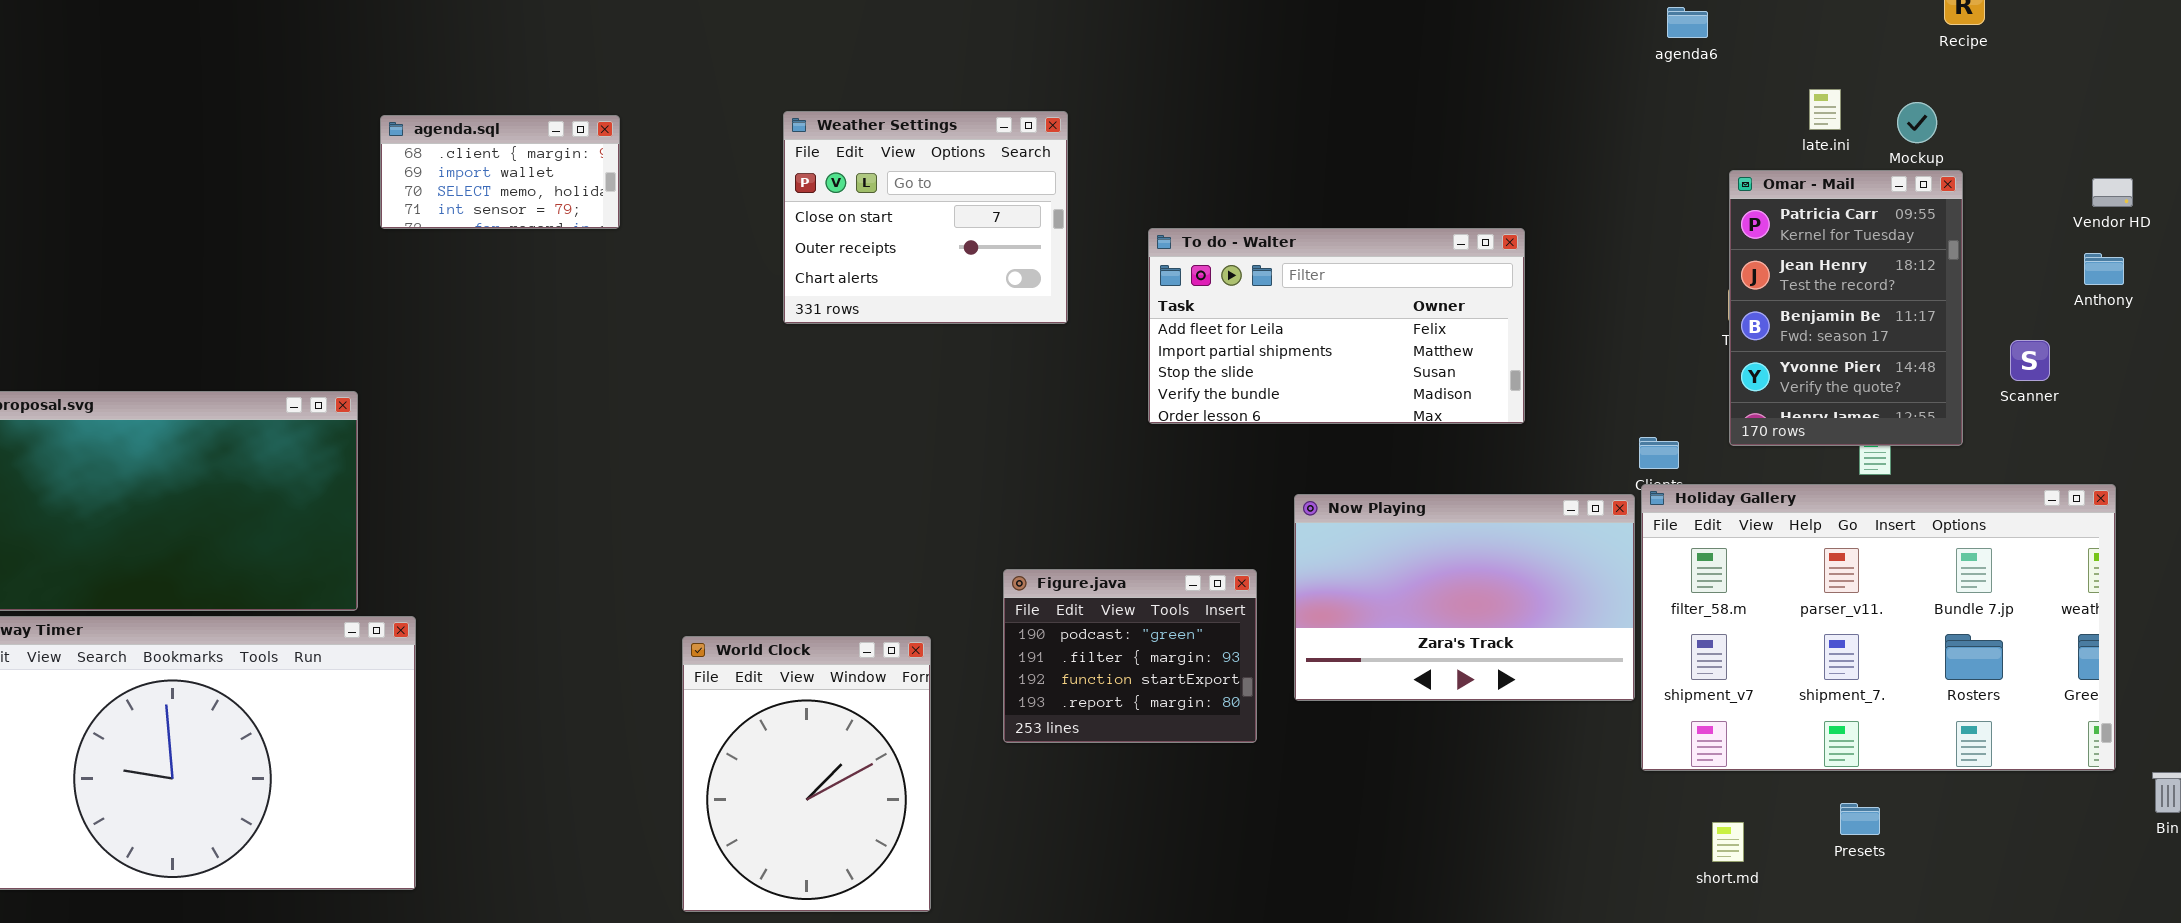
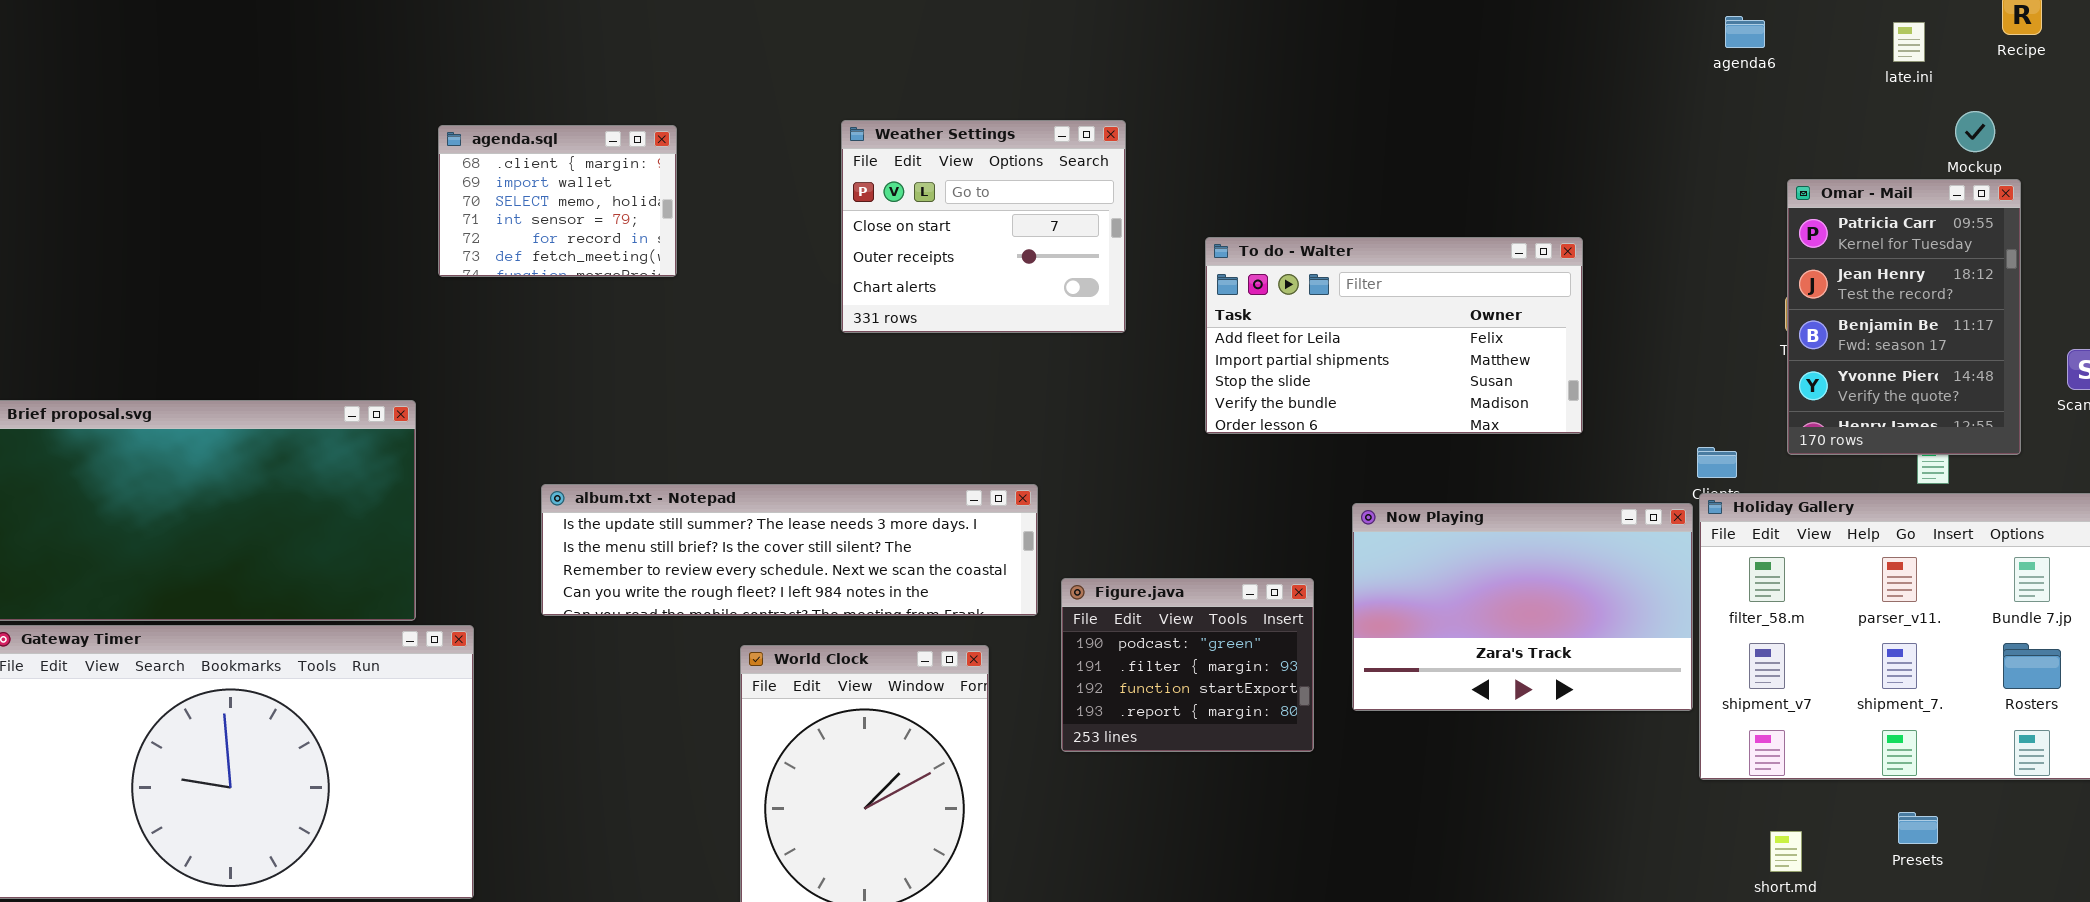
late.ini: [1809,89,1841,130] -> [1893,22,1925,62], moved
agenda.sql: [380,115,620,229] -> [438,125,677,277], resized
album.txt - Notepad: none -> [541,484,1038,616], opened

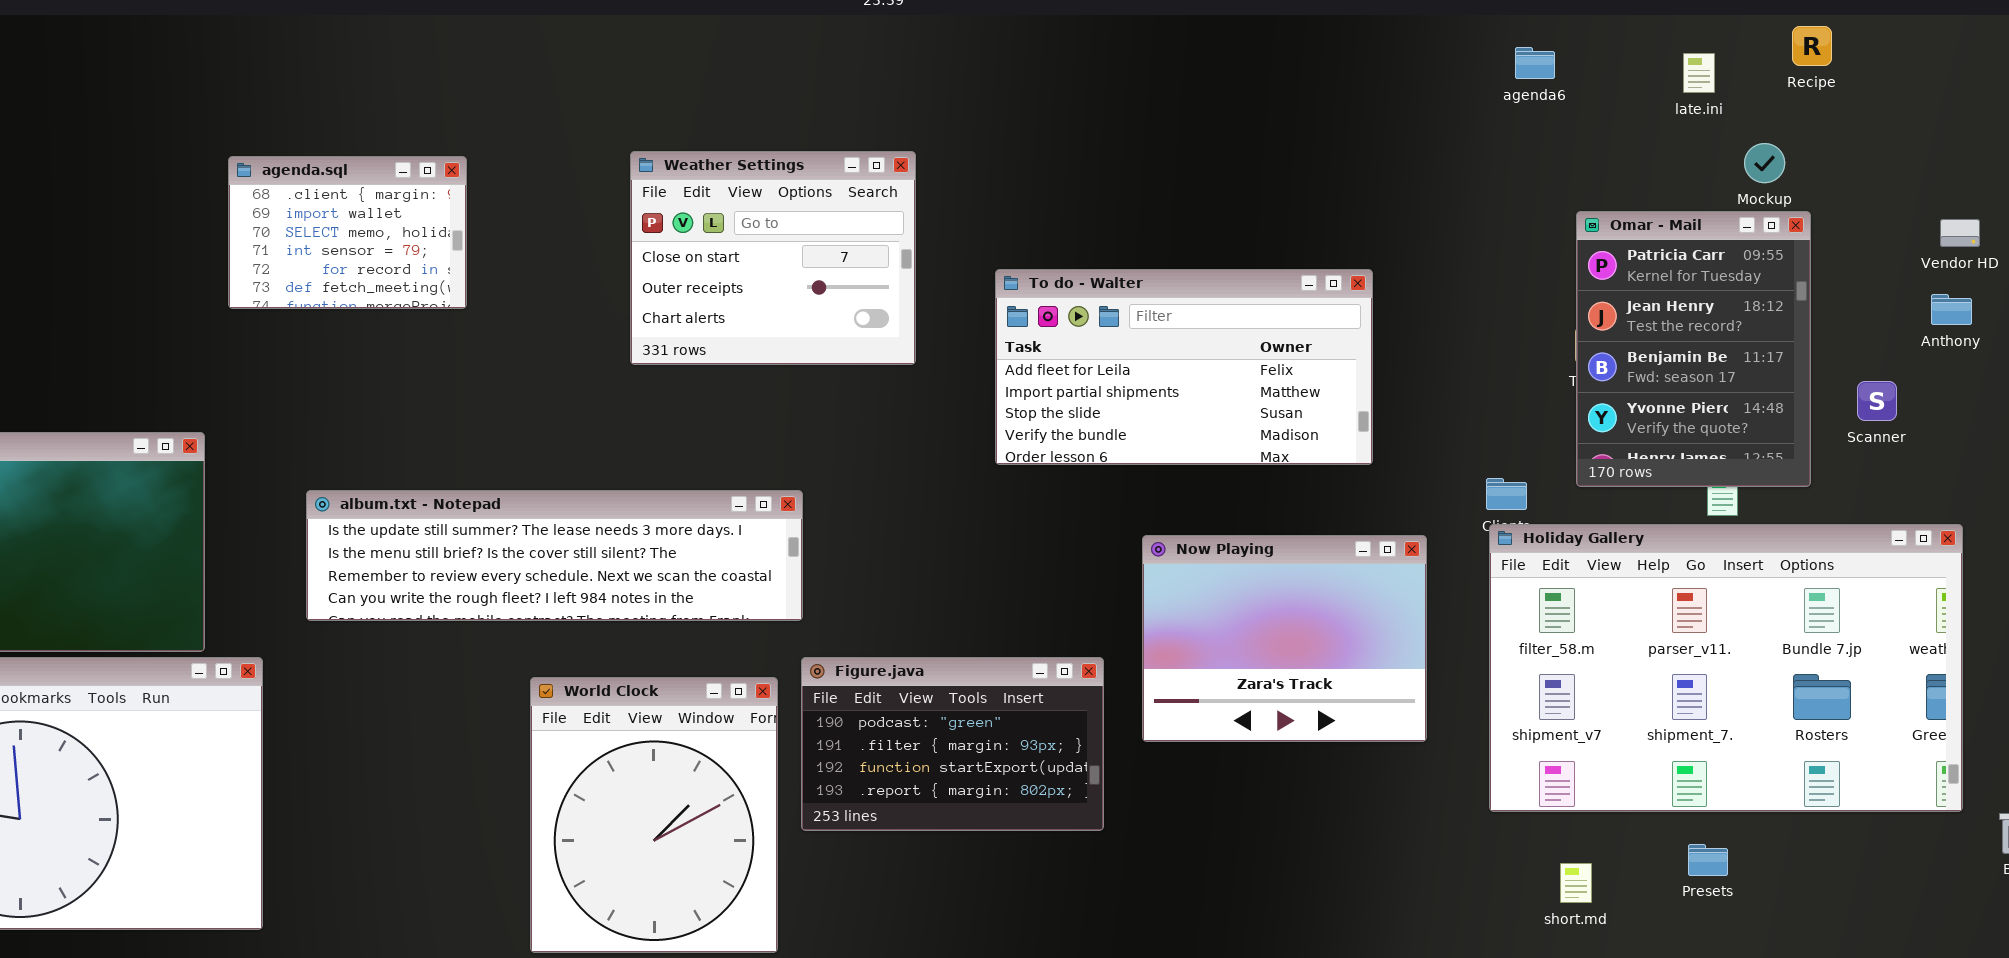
album.txt - Notepad: [541,484,1038,616] -> [306,490,803,621], moved
Now Playing: [1352,503,1693,711] -> [1142,535,1427,742], resized
Figure.java: [1061,578,1314,752] -> [801,657,1104,831], moved, resized

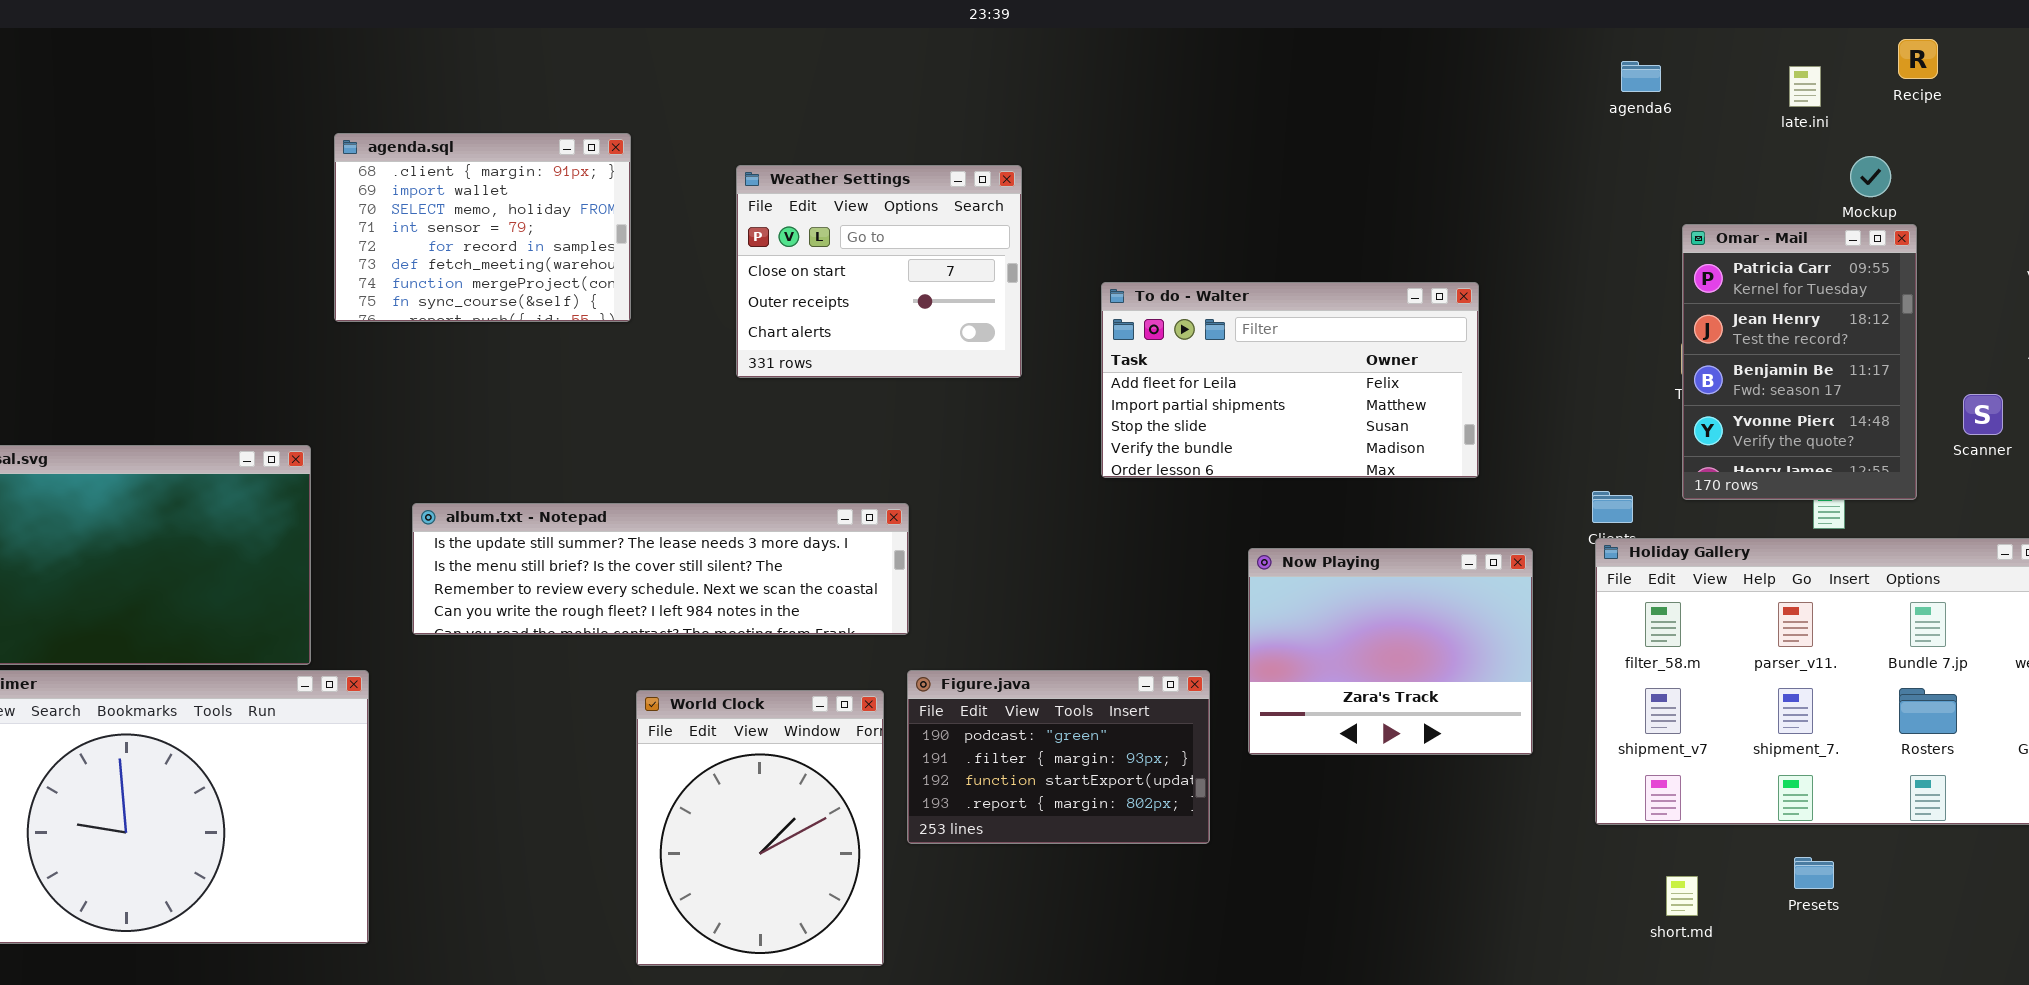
agenda.sql: [228,156,467,309] -> [334,133,631,322], resized

